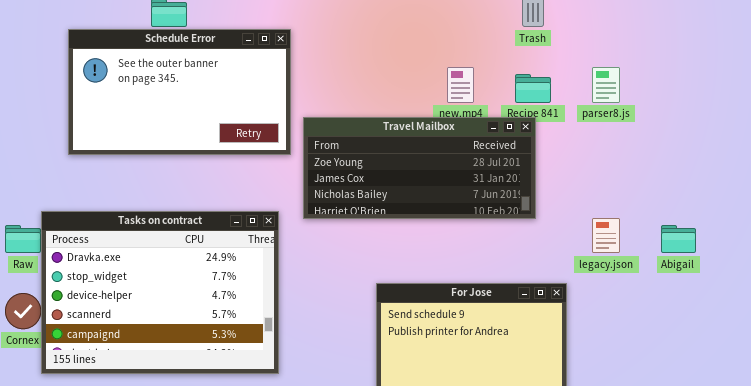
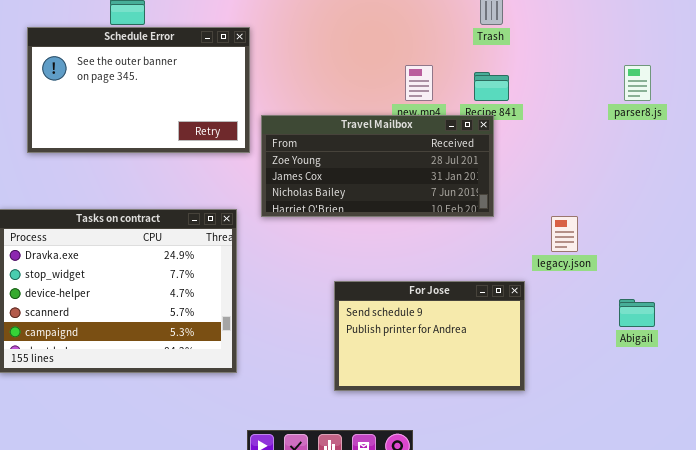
parser8.js: [592,67,620,103] -> [624,65,651,101], moved
Abigail: [661,225,696,253] -> [619,299,655,327], moved

